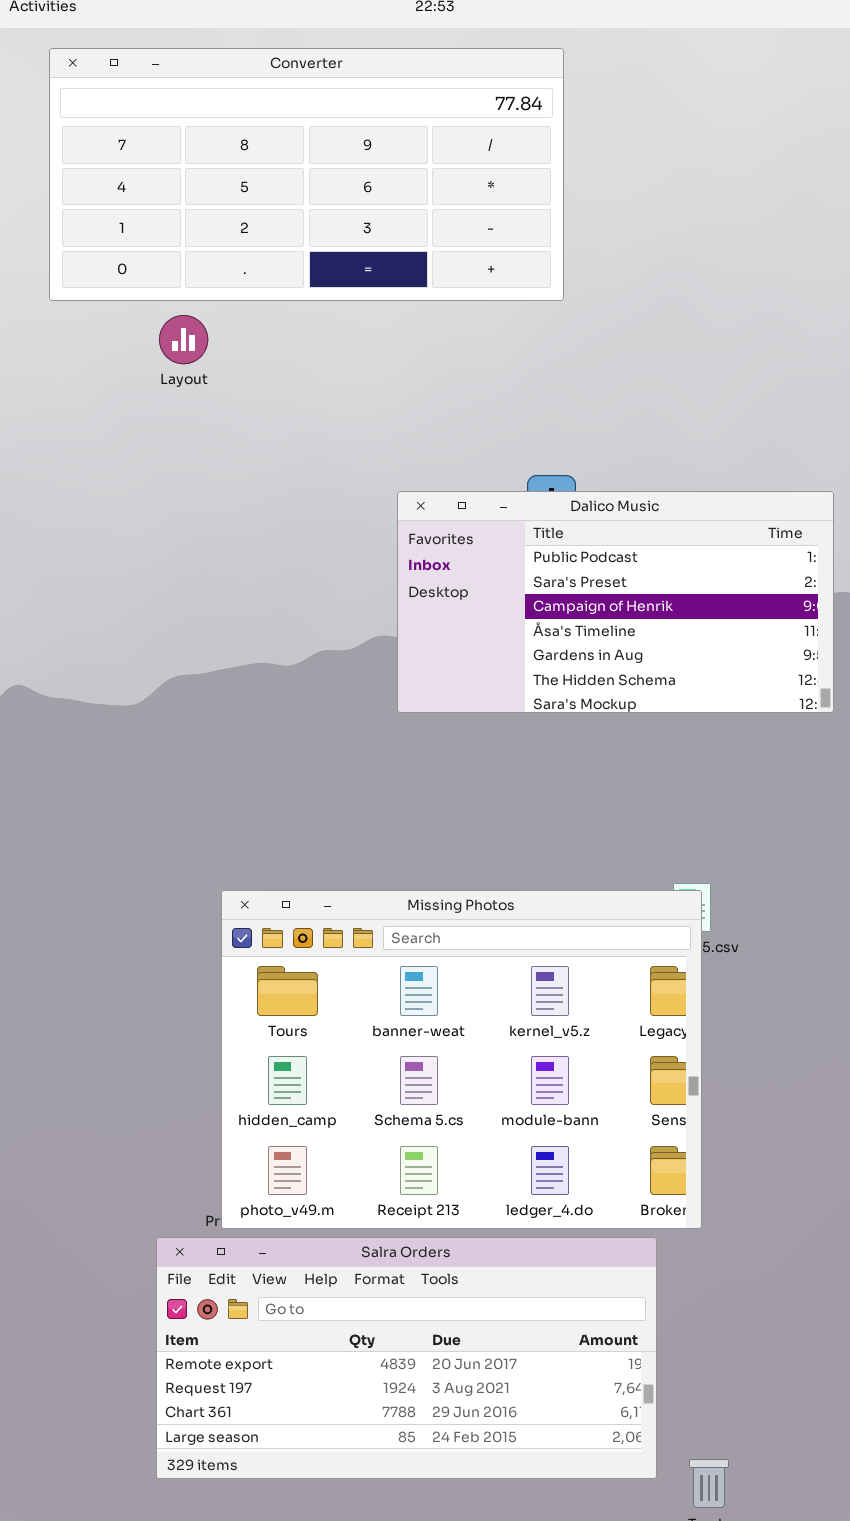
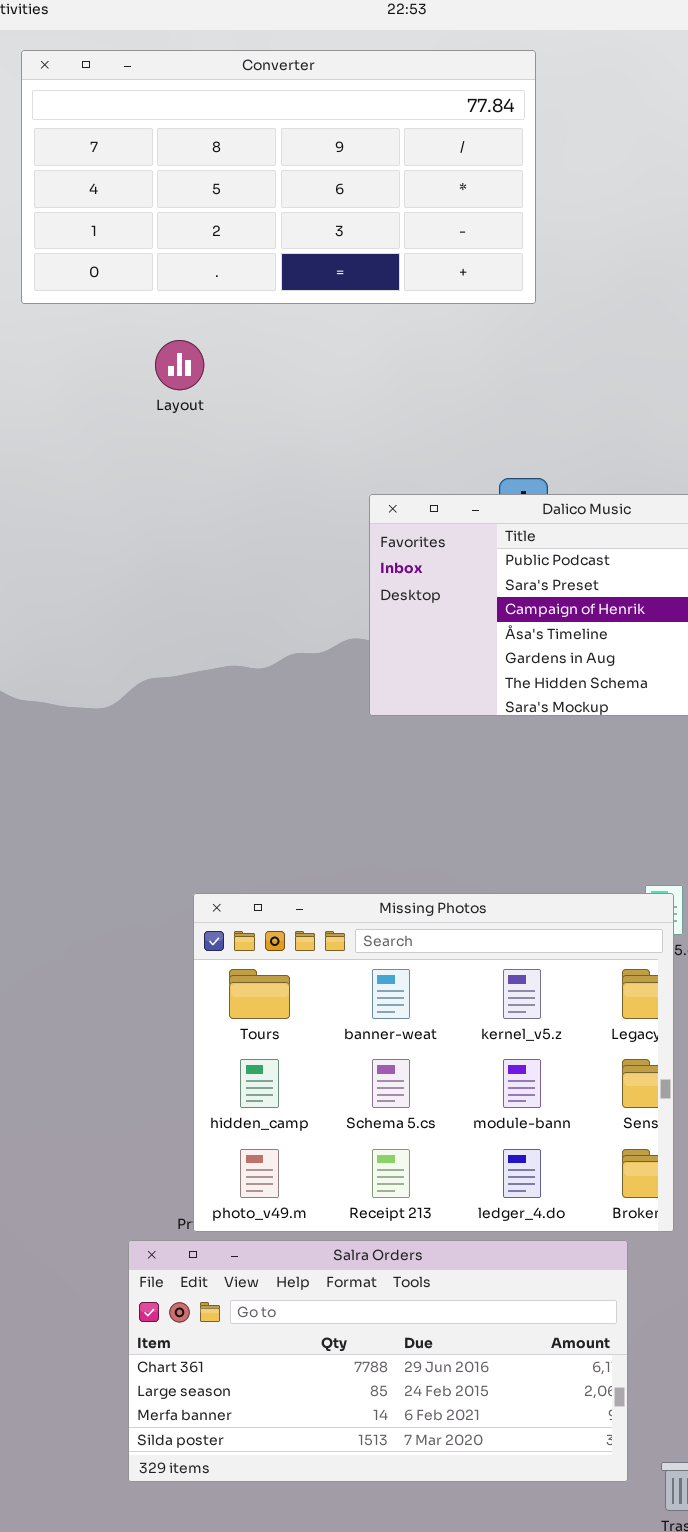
Layout: [159,315,208,364] -> [155,340,204,390], moved
Salra Orders: [156,1237,657,1479] -> [128,1240,628,1482], scrolled down 2 rows

